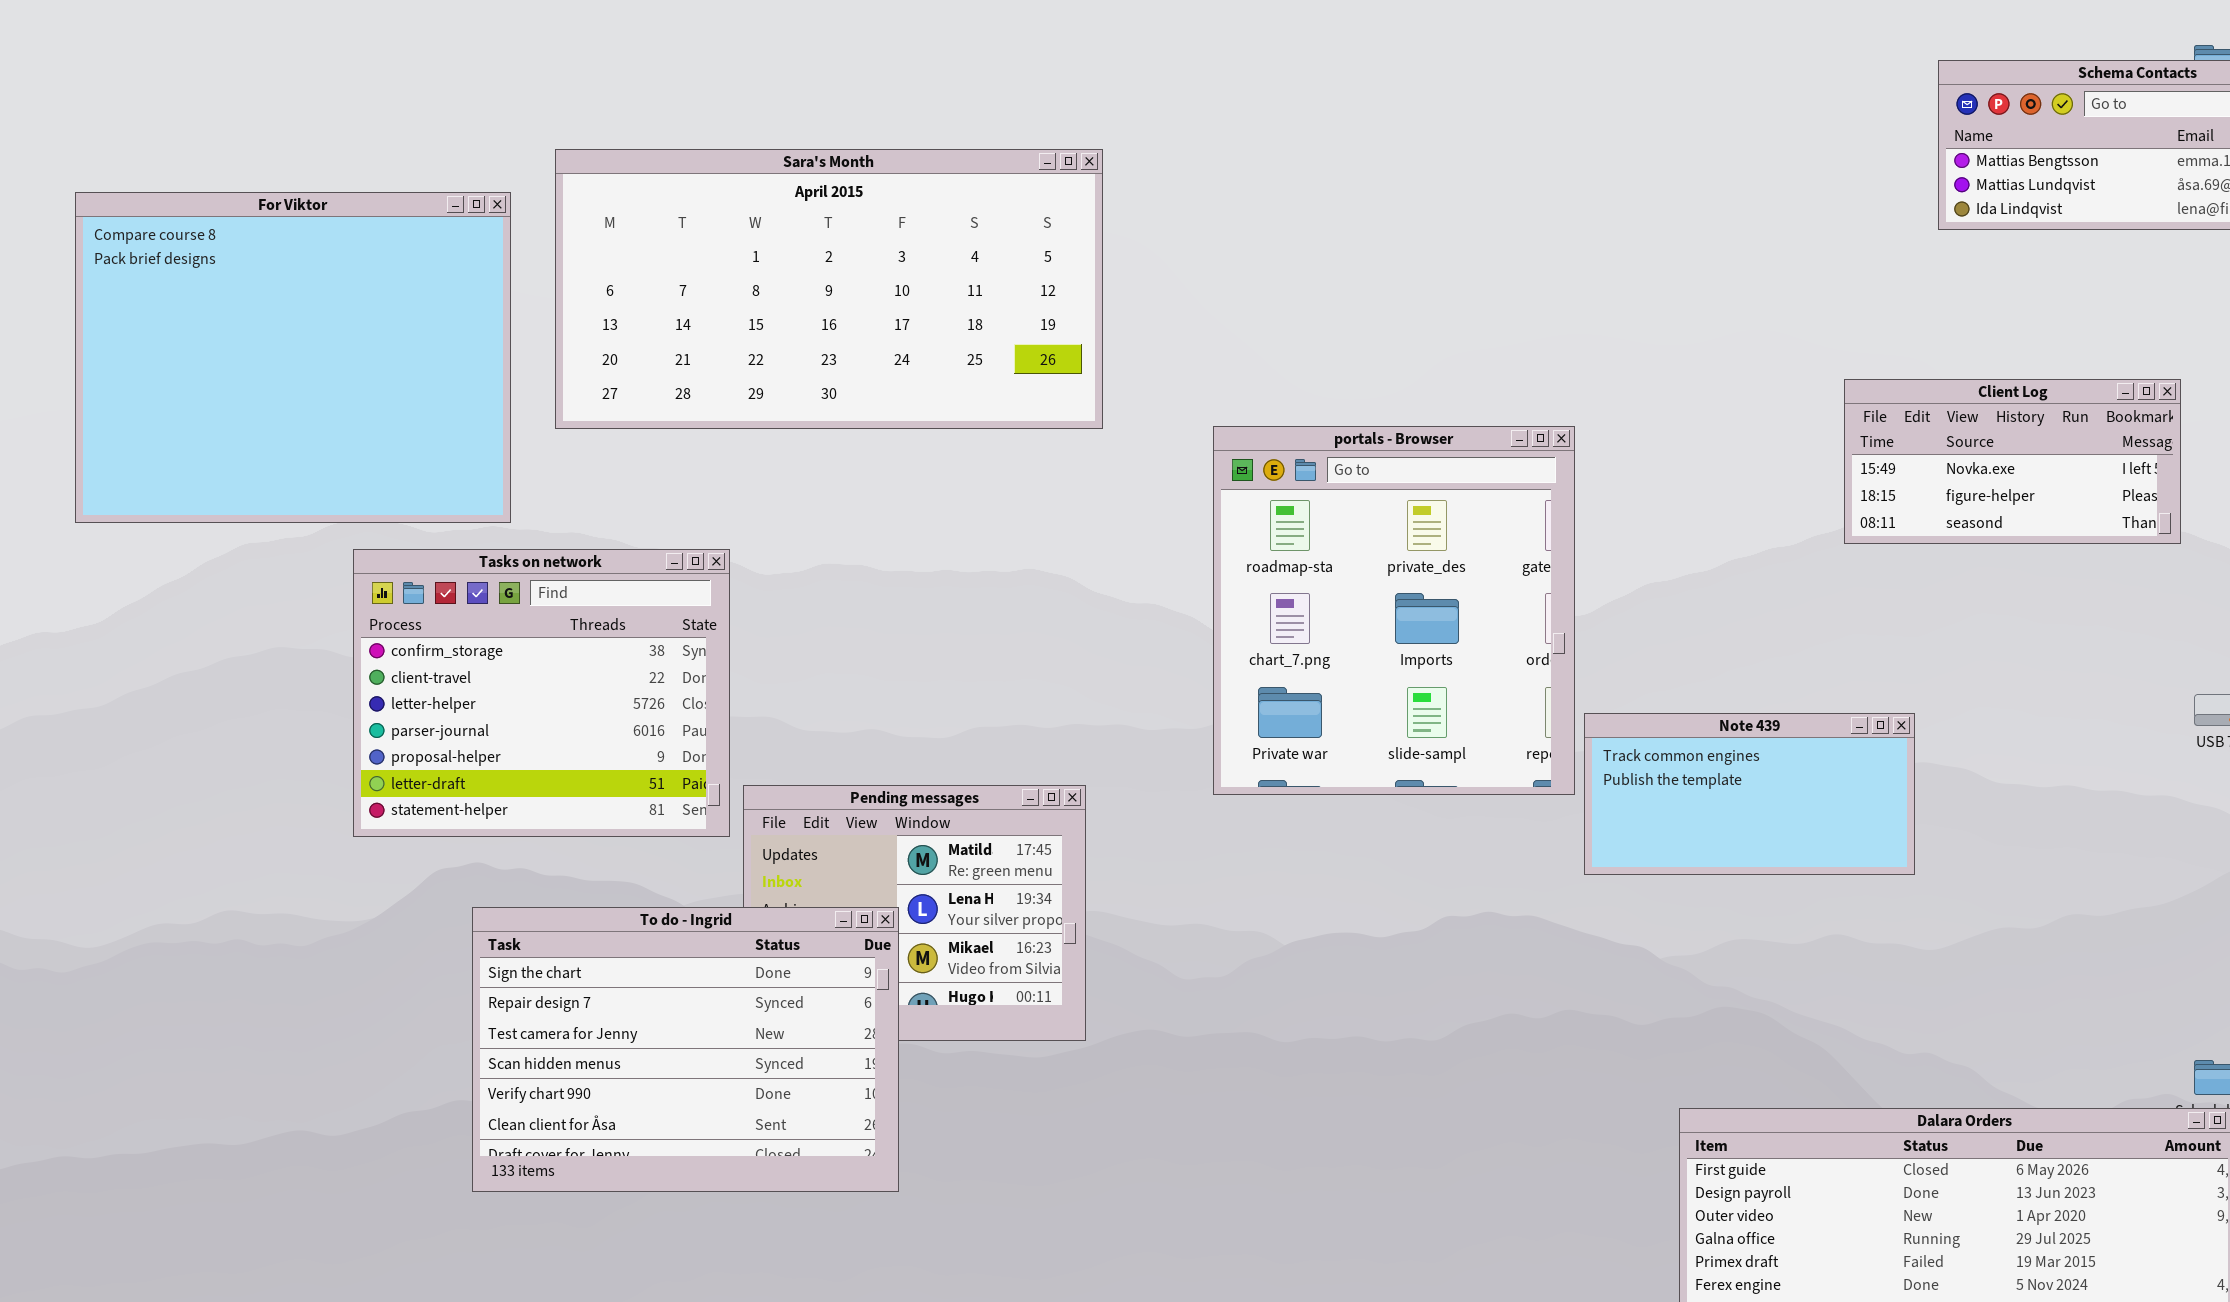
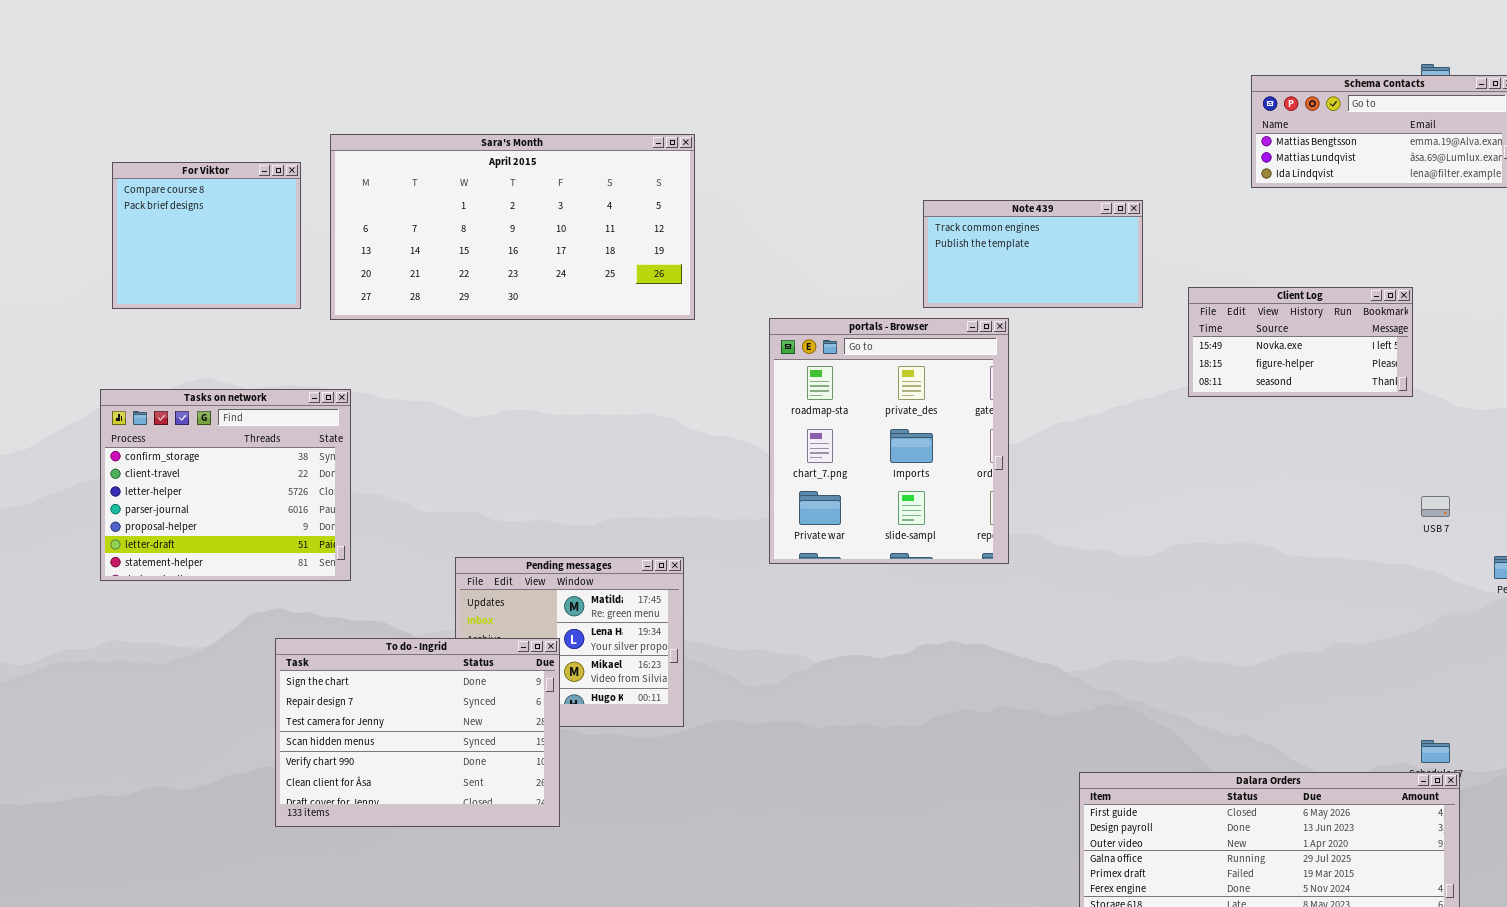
For Viktor: [75,192,511,523] -> [112,162,301,309], resized
Tasks on network: [353,549,730,837] -> [100,389,351,581], moved
Note 439: [1584,713,1915,875] -> [923,200,1143,308], moved

